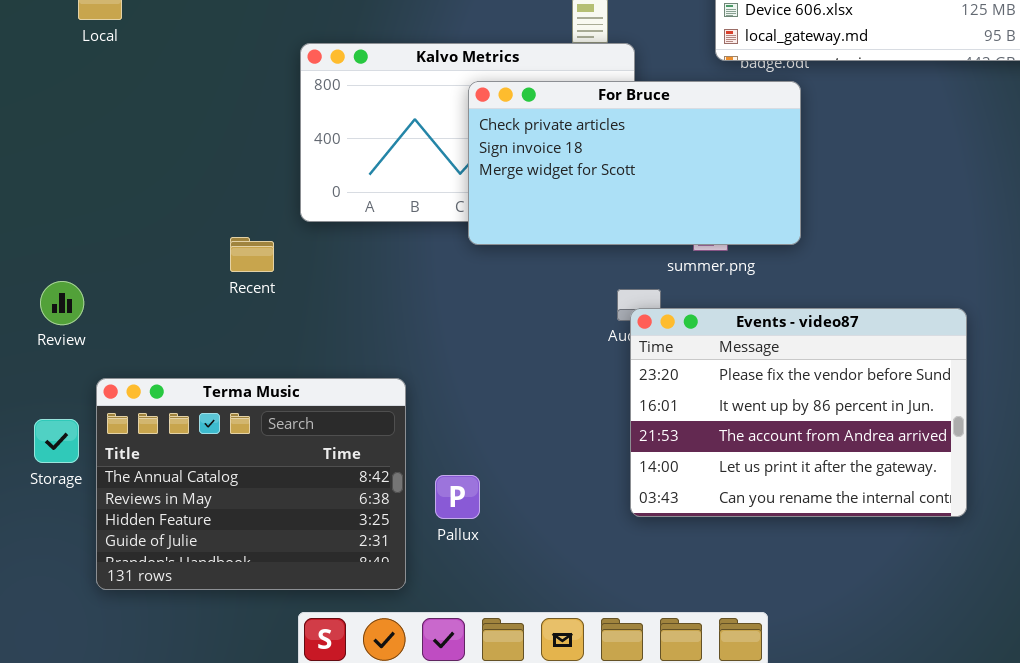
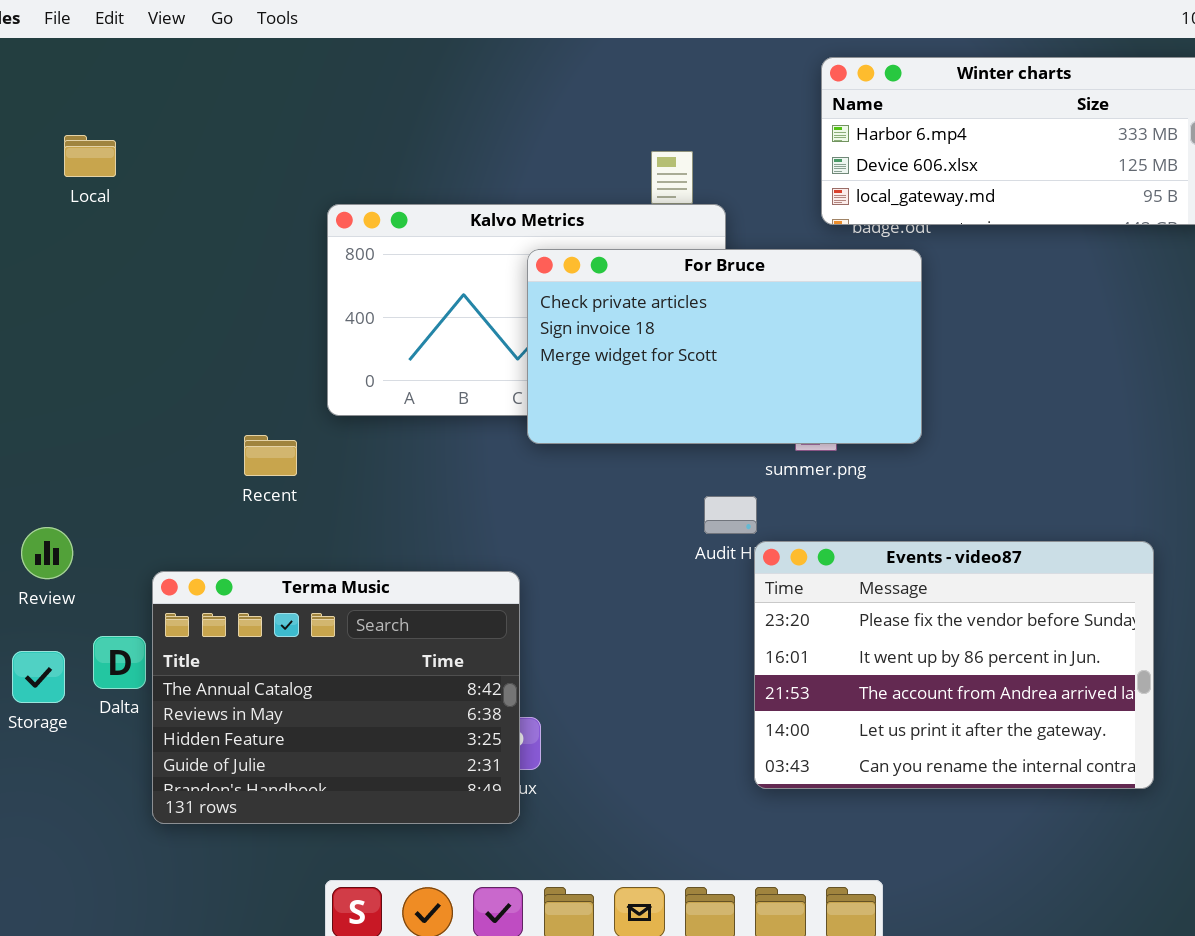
Review: [40,281,84,325] -> [21,527,73,579], moved
Events - video87: [630,308,967,517] -> [754,541,1154,789], moved
Terma Music: [96,378,406,590] -> [152,571,520,824], moved

